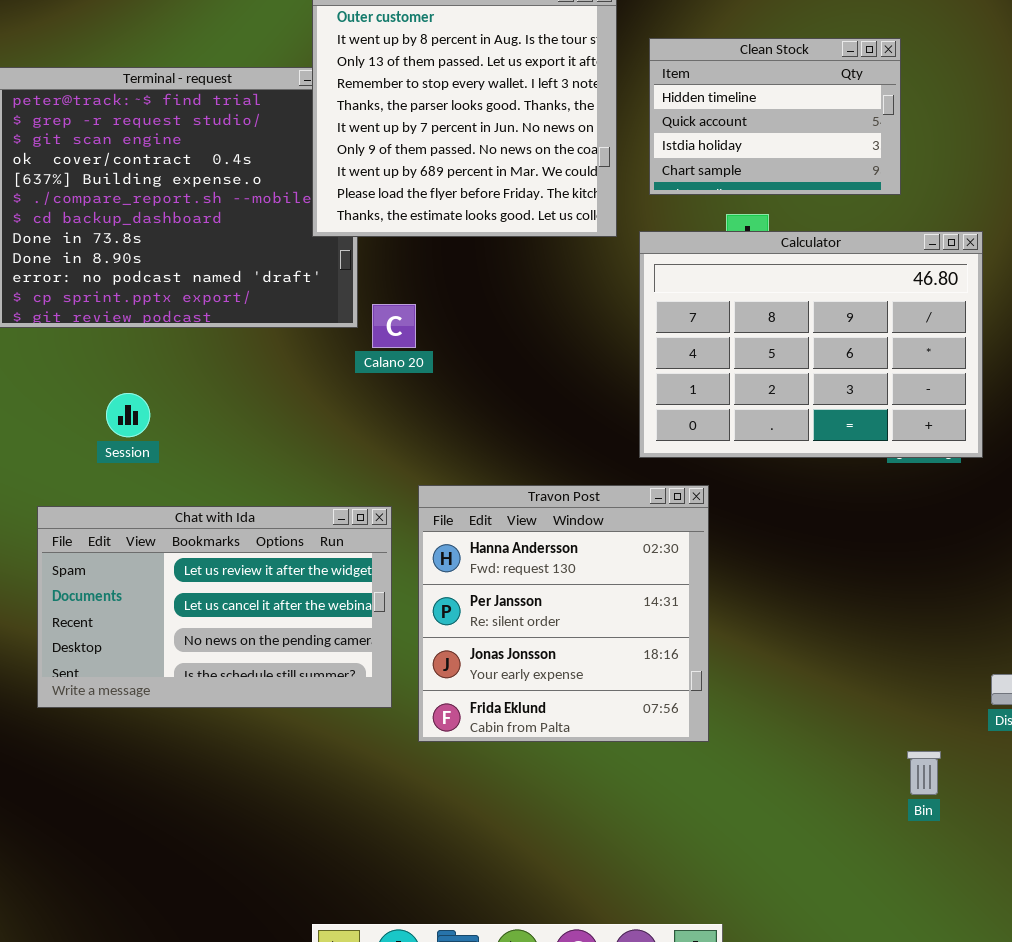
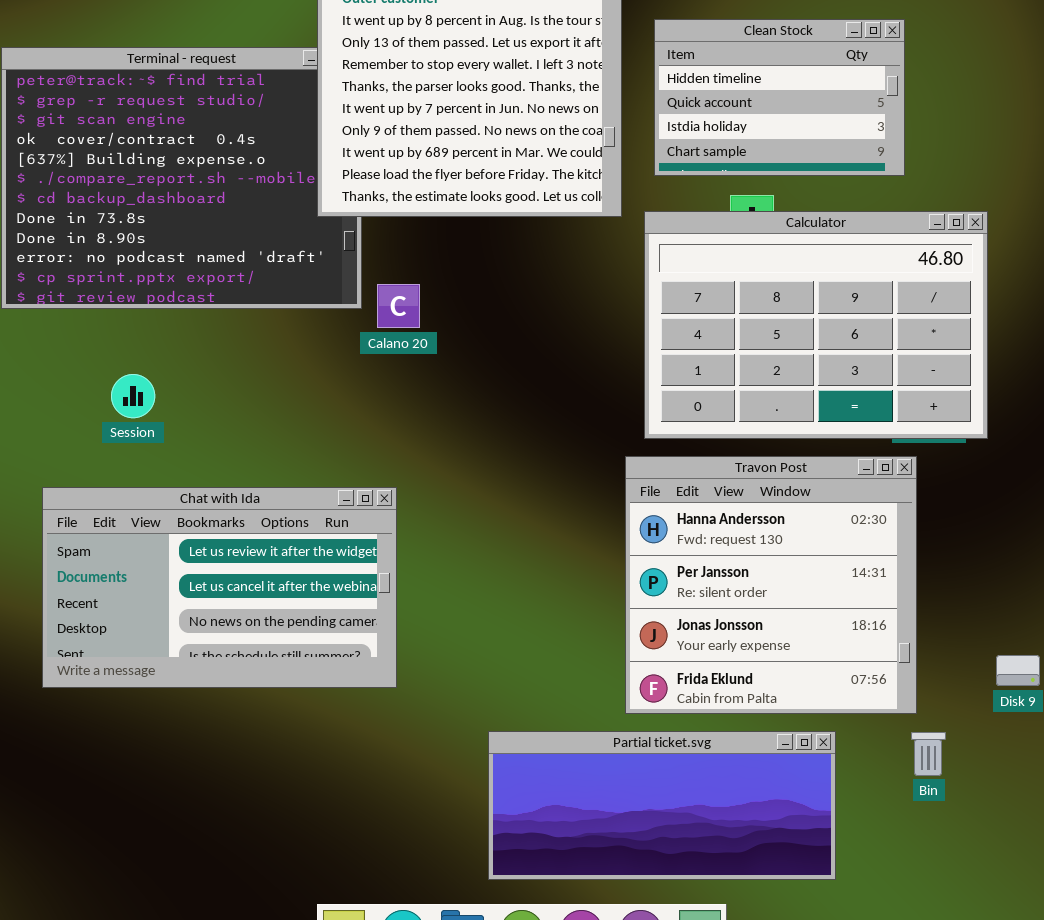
Travon Post: [418,485,709,742] -> [625,456,917,714], moved
Partial ticket.svg: none -> [488,731,836,880], opened

